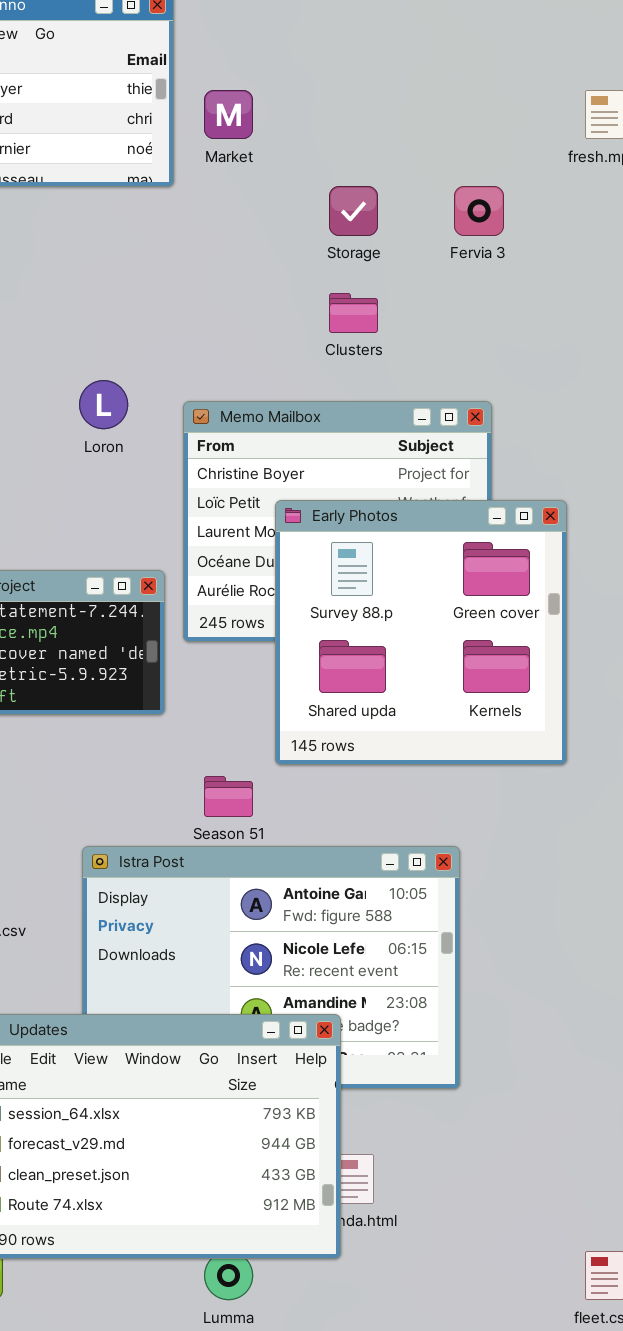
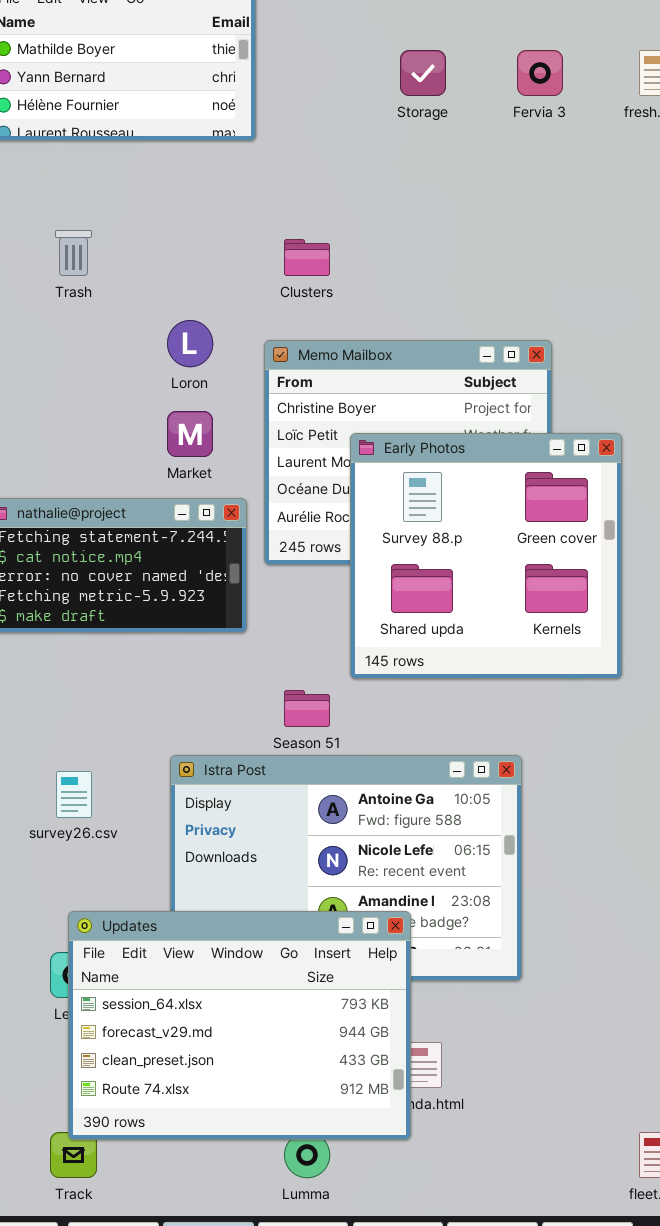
Market: [204,90,253,139] -> [167,411,213,457], moved
Storage: [329,186,378,236] -> [400,50,446,96], moved
Fervia 3: [454,186,504,236] -> [517,50,563,96], moved
Clusters: [329,293,378,333] -> [284,239,330,276], moved

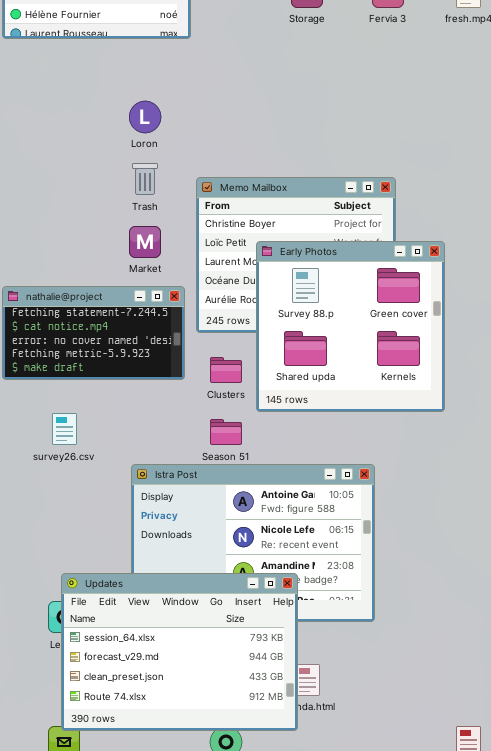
Trash: [55,230,92,276] -> [132,163,158,195], moved
Clusters: [284,239,330,276] -> [210,357,242,383], moved
Loron: [167,320,213,367] -> [129,101,161,133], moved
survey26.csv: [56,771,92,818] -> [52,413,77,445], moved

